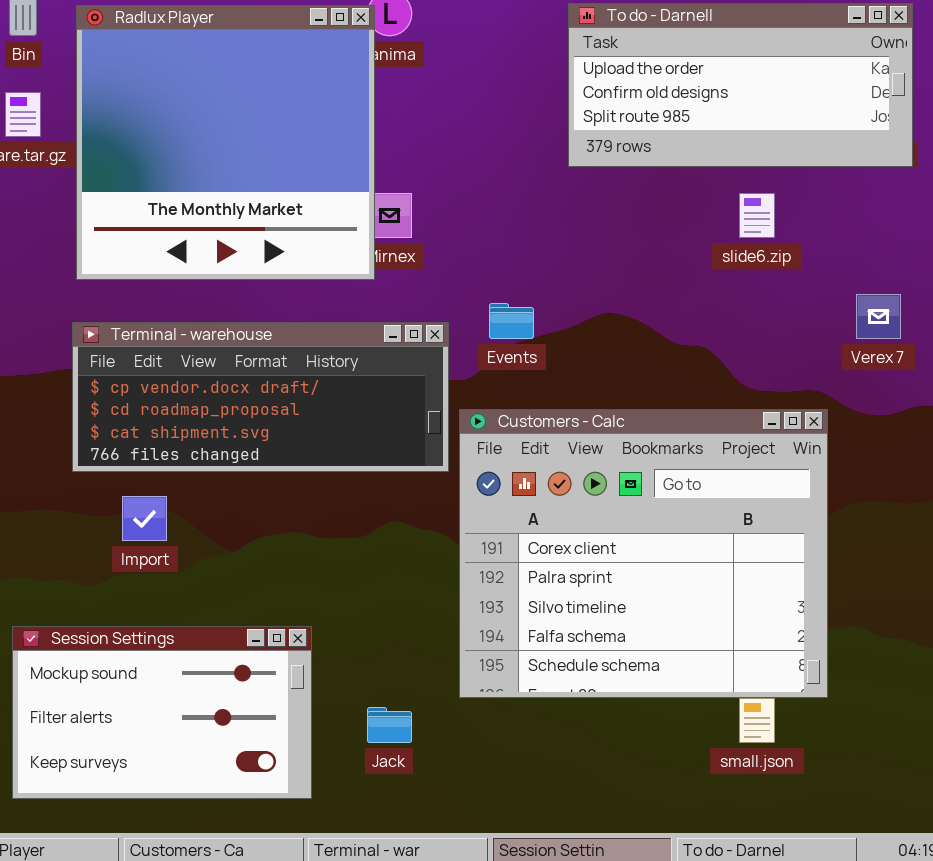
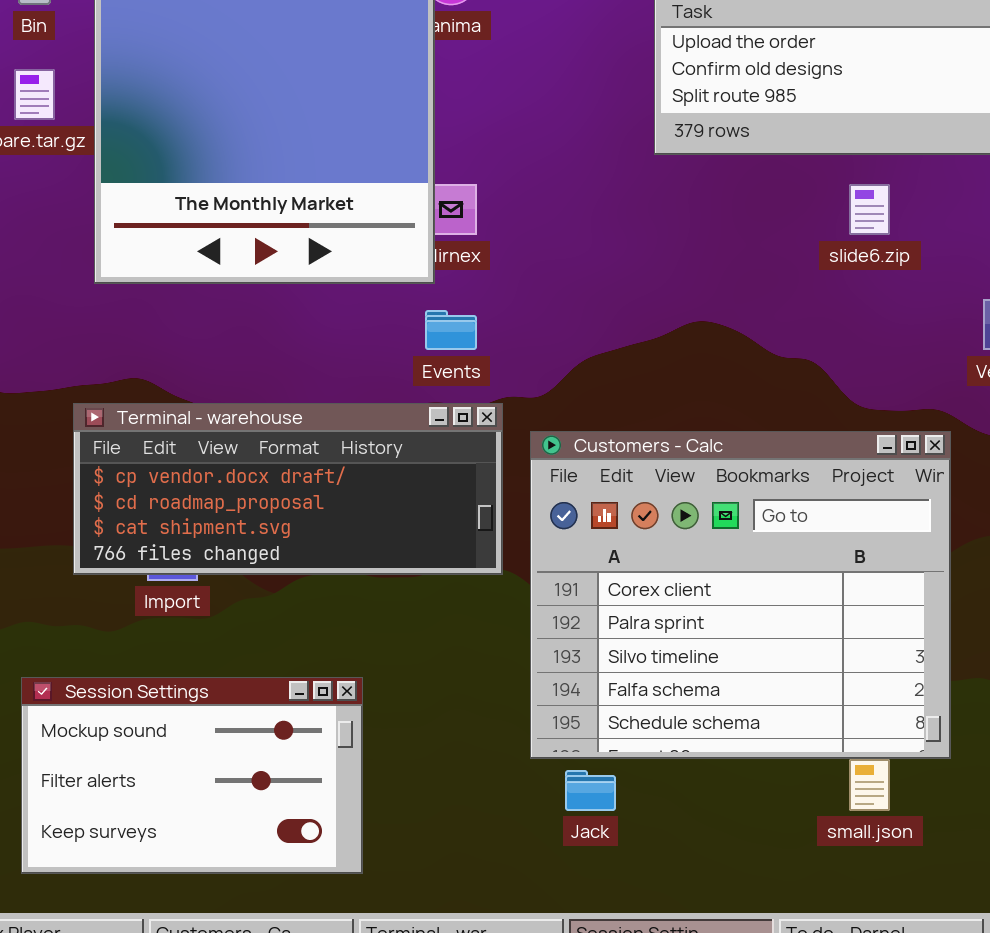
Events: [489,303,534,339] -> [425,310,477,350], moved
Terminal - warehouse: [72,322,449,472] -> [73,403,503,575], moved
Jack: [367,707,412,743] -> [565,770,616,811], moved

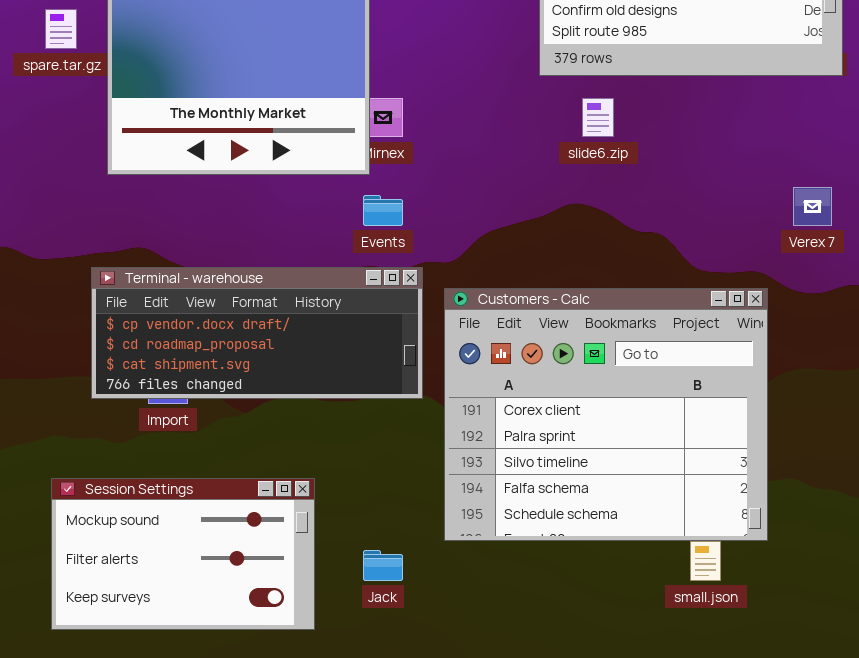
slide6.zip: [849,184,890,235] -> [582,98,614,137], moved
Jack: [565,770,616,811] -> [363,550,403,581], moved

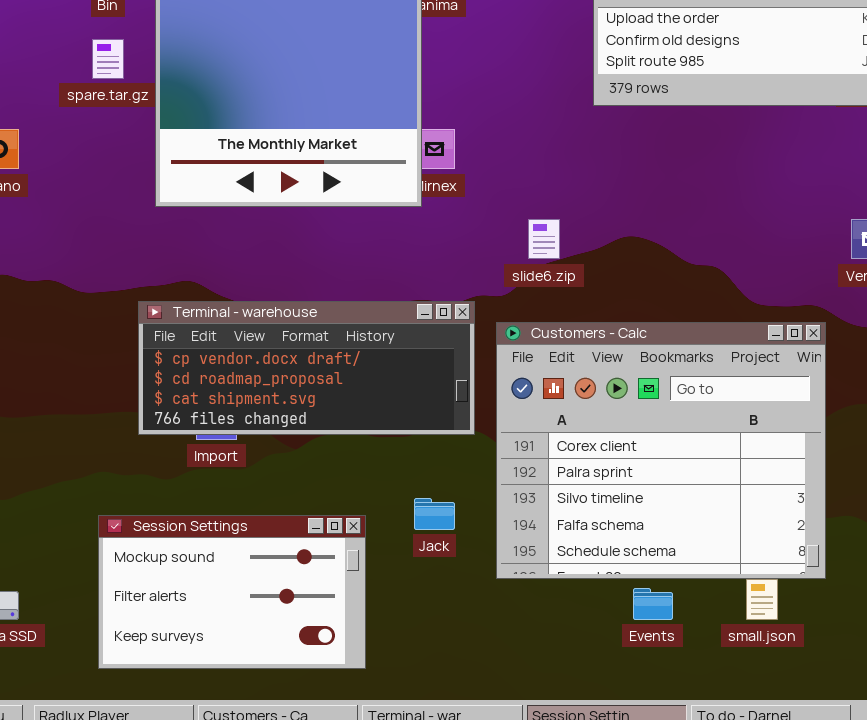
slide6.zip: [582,98,614,137] -> [528,219,560,259], moved
Events: [363,195,403,226] -> [633,588,673,620], moved
Jack: [363,550,403,581] -> [414,498,455,530], moved

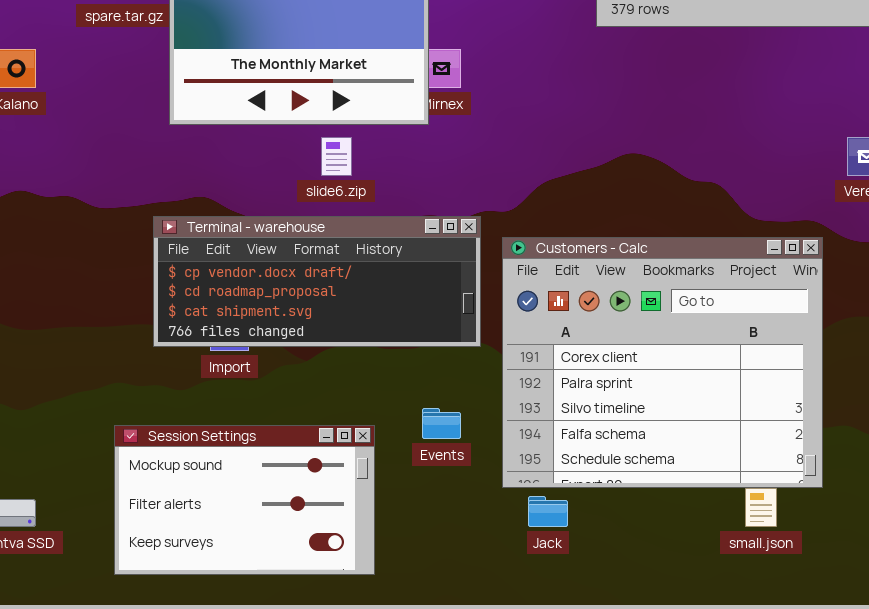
slide6.zip: [528,219,560,259] -> [321,137,352,176], moved
Jack: [414,498,455,530] -> [528,496,568,527], moved
Events: [633,588,673,620] -> [422,408,461,439], moved

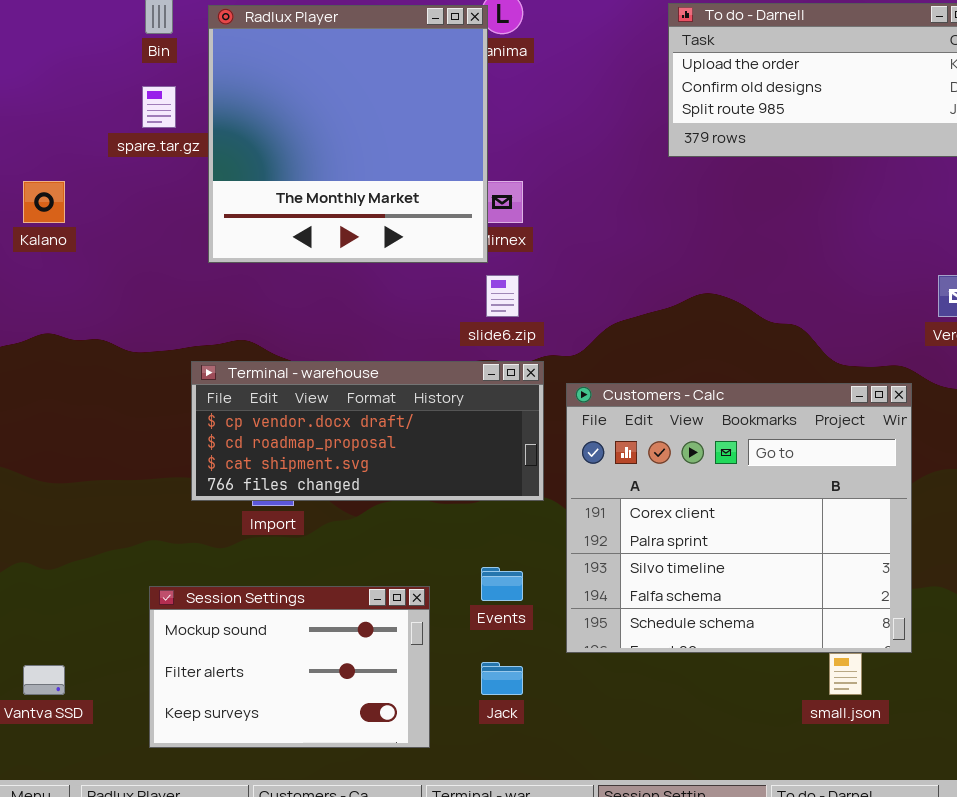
slide6.zip: [321,137,352,176] -> [486,275,519,317], moved
Jack: [528,496,568,527] -> [481,662,523,695], moved

